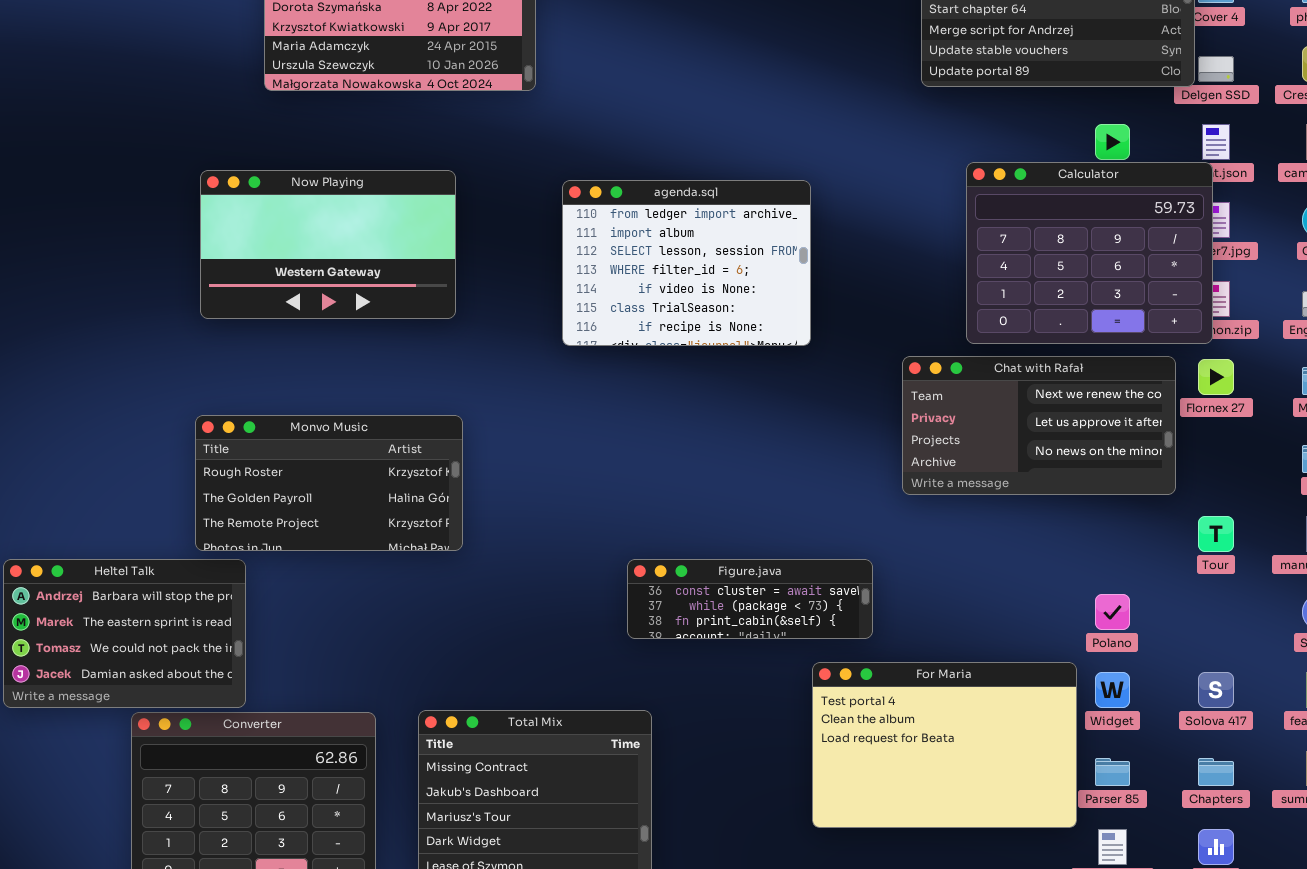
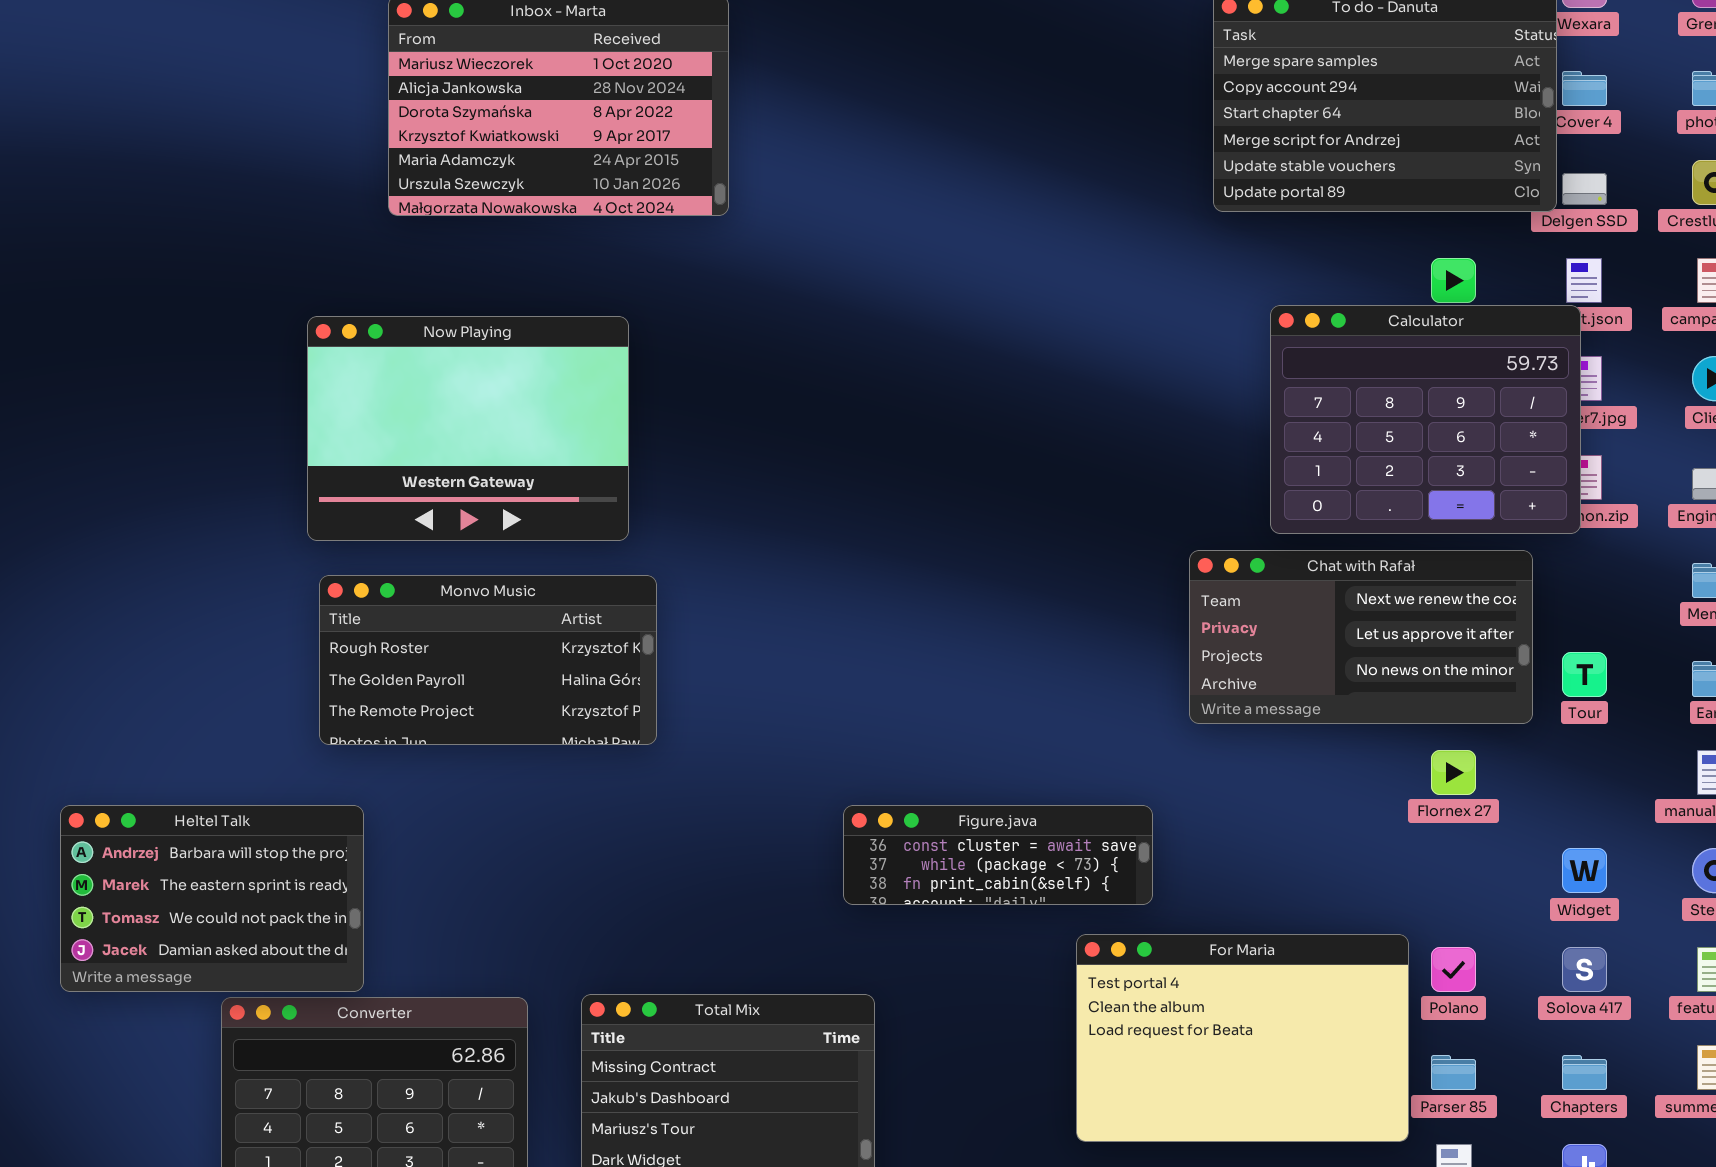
Now Playing: [200,170,456,319] -> [307,316,629,541], resized
agenda.sql: [562,180,811,346] -> none, closed
Flornex 27: [1198,359,1234,395] -> [1431,750,1476,795], moved
Monvo Music: [195,415,463,551] -> [319,575,657,745], moved
Tour: [1198,516,1234,552] -> [1562,652,1607,697], moved
Polano: [1095,594,1130,630] -> [1431,947,1476,992], moved
Widget: [1095,672,1130,708] -> [1562,848,1607,893], moved

